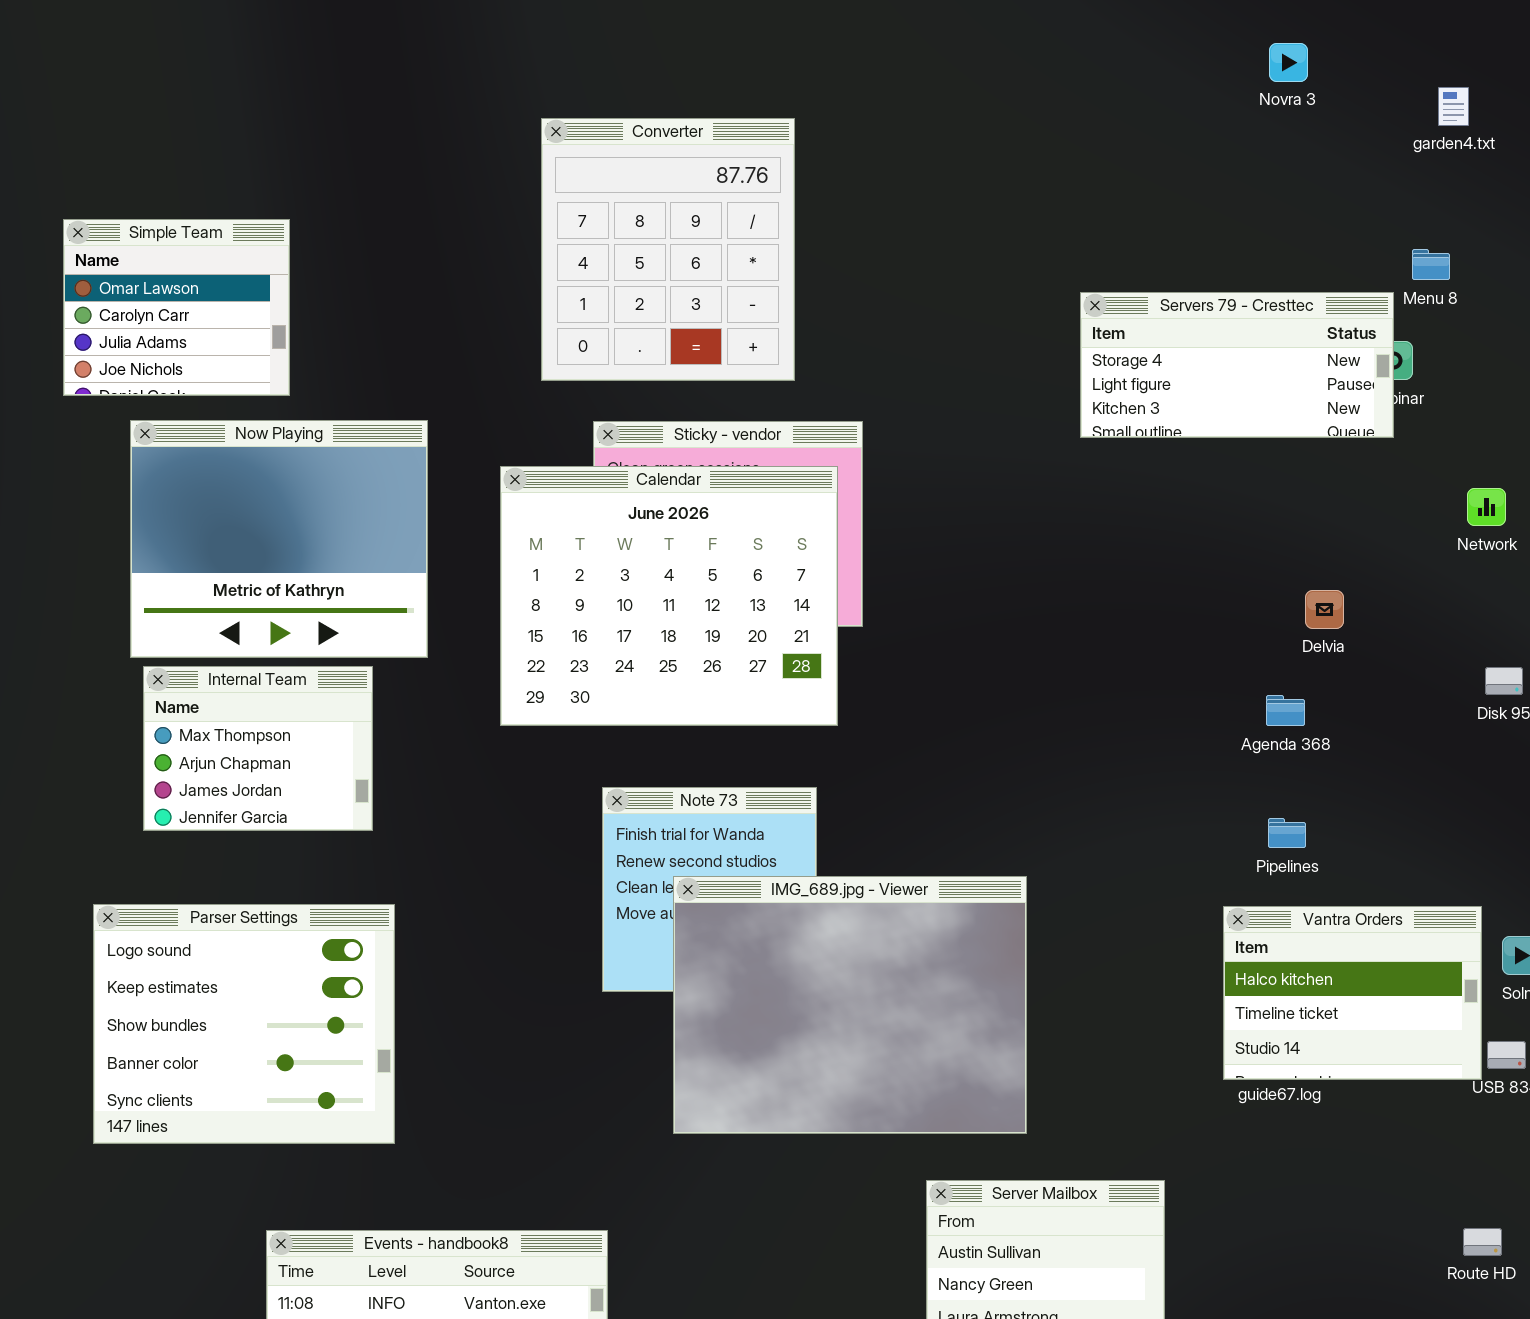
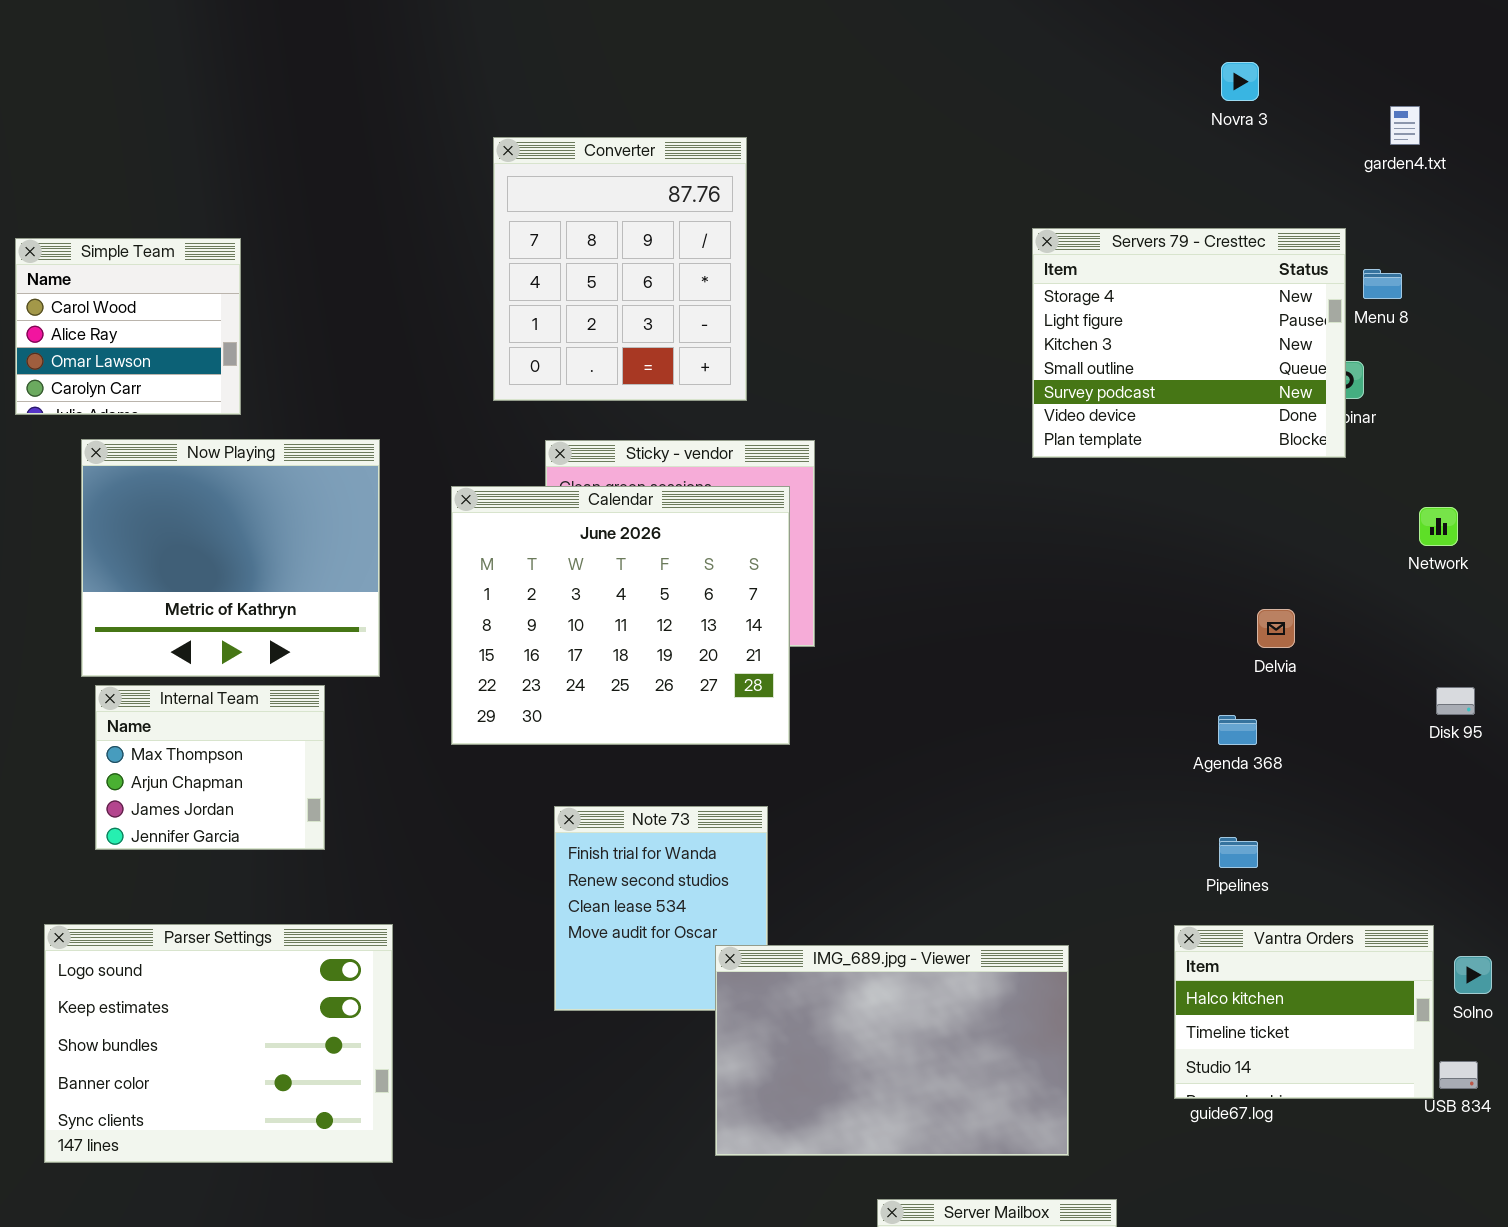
Simple Team: [63,219,290,396] -> [15,238,241,415], scrolled up 2 rows
Servers 79 - Cresttec: [1080,292,1394,438] -> [1032,228,1346,458], resized
IMG_689.jpg - Viewer: [673,876,1027,1134] -> [715,945,1069,1156], moved, resized
Parser Settings: [93,904,395,1144] -> [44,924,393,1163], resized

